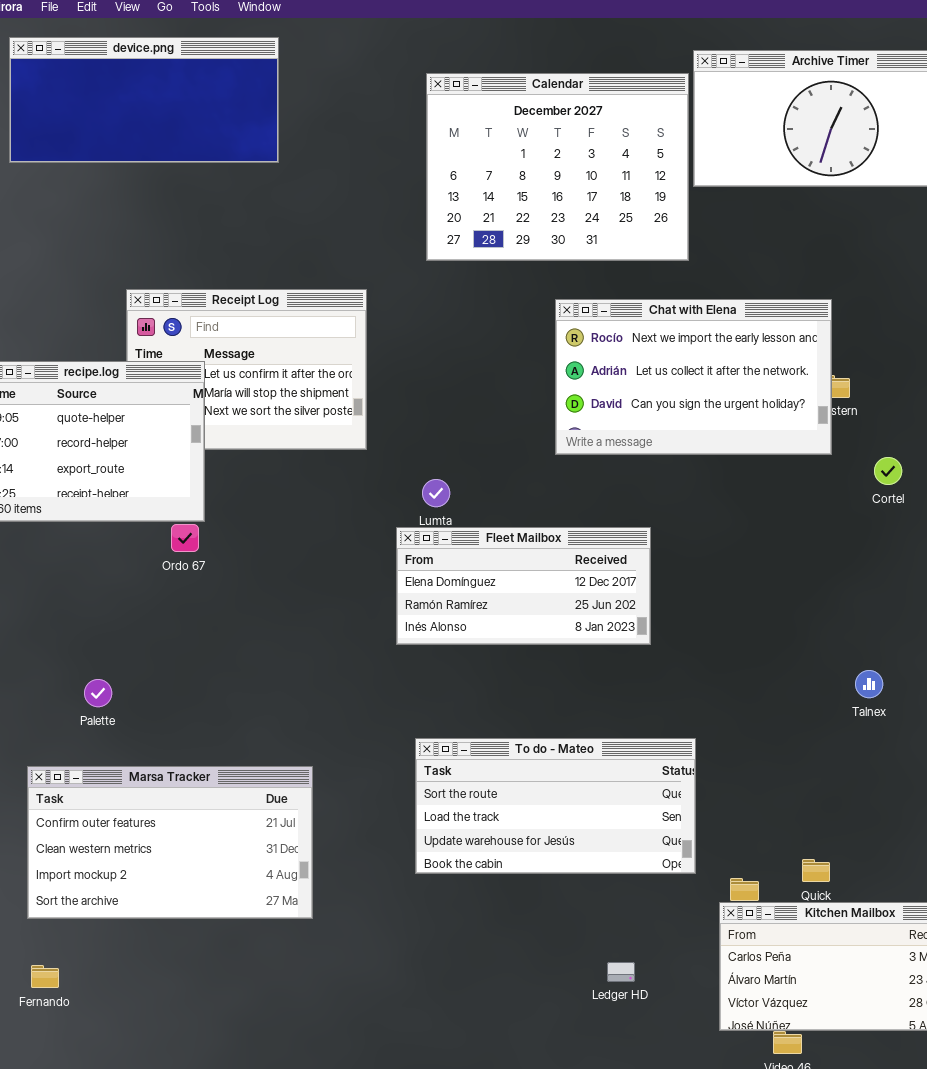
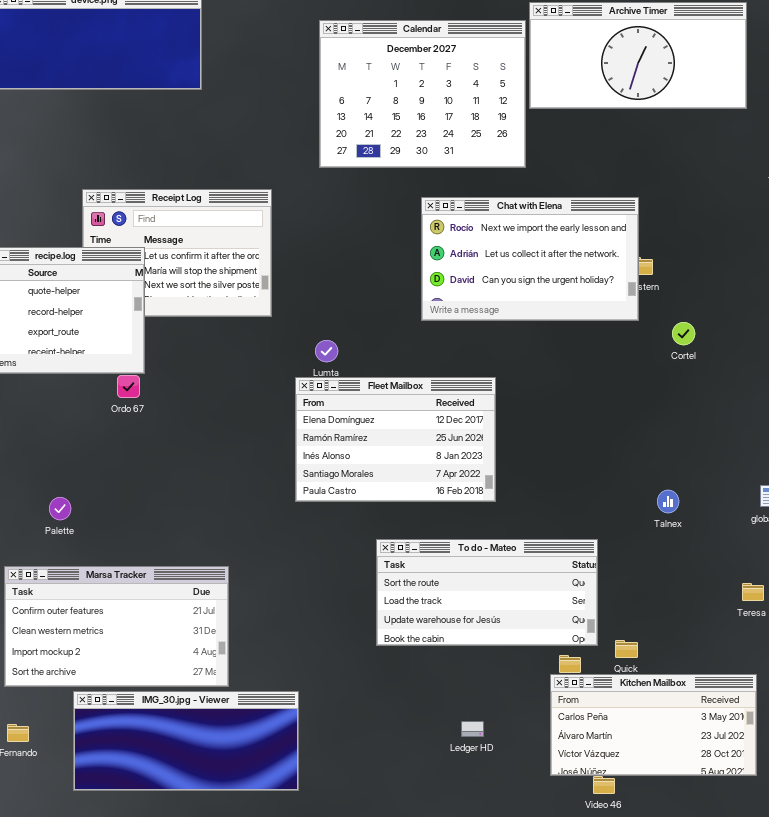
Fleet Mailbox: [396,527,651,645] -> [295,377,496,502], resized
To do - Mateo: [415,738,696,874] -> [376,539,598,646], moved
IMG_30.jpg - Viewer: none -> [73,691,299,791], opened

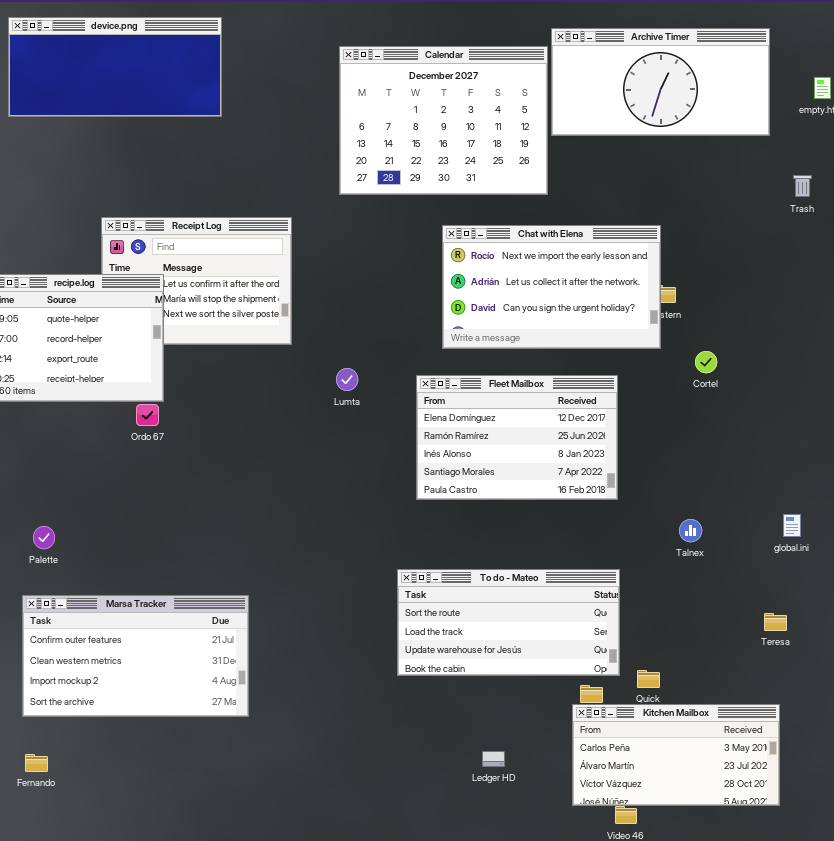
Fleet Mailbox: [295,377,496,502] -> [416,375,618,500], moved
Palette: [49,497,71,520] -> [33,526,55,549], moved
IMG_30.jpg - Viewer: [73,691,299,791] -> none, closed

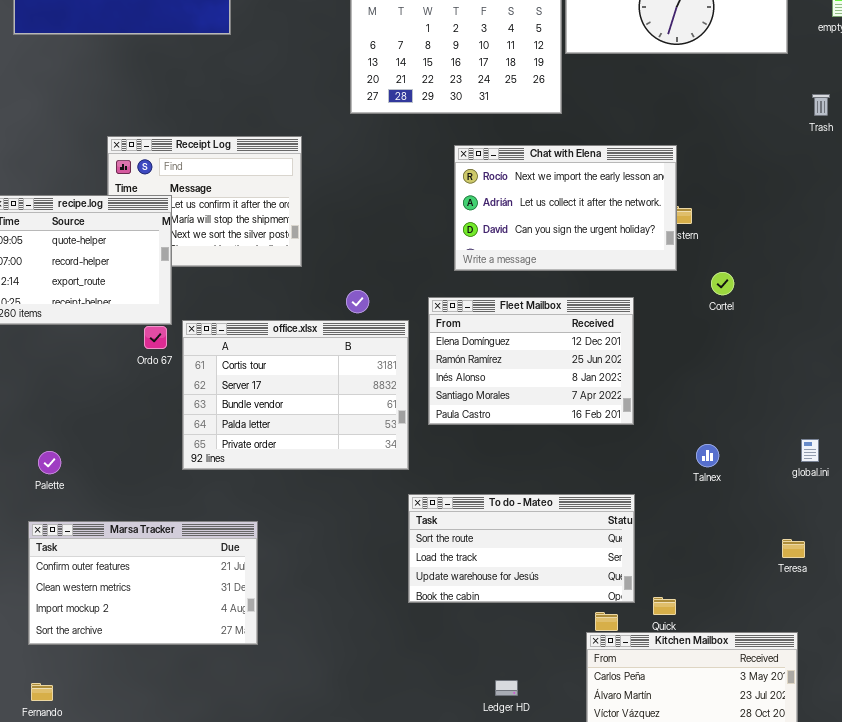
office.xlsx: none -> [182,320,409,470], opened

